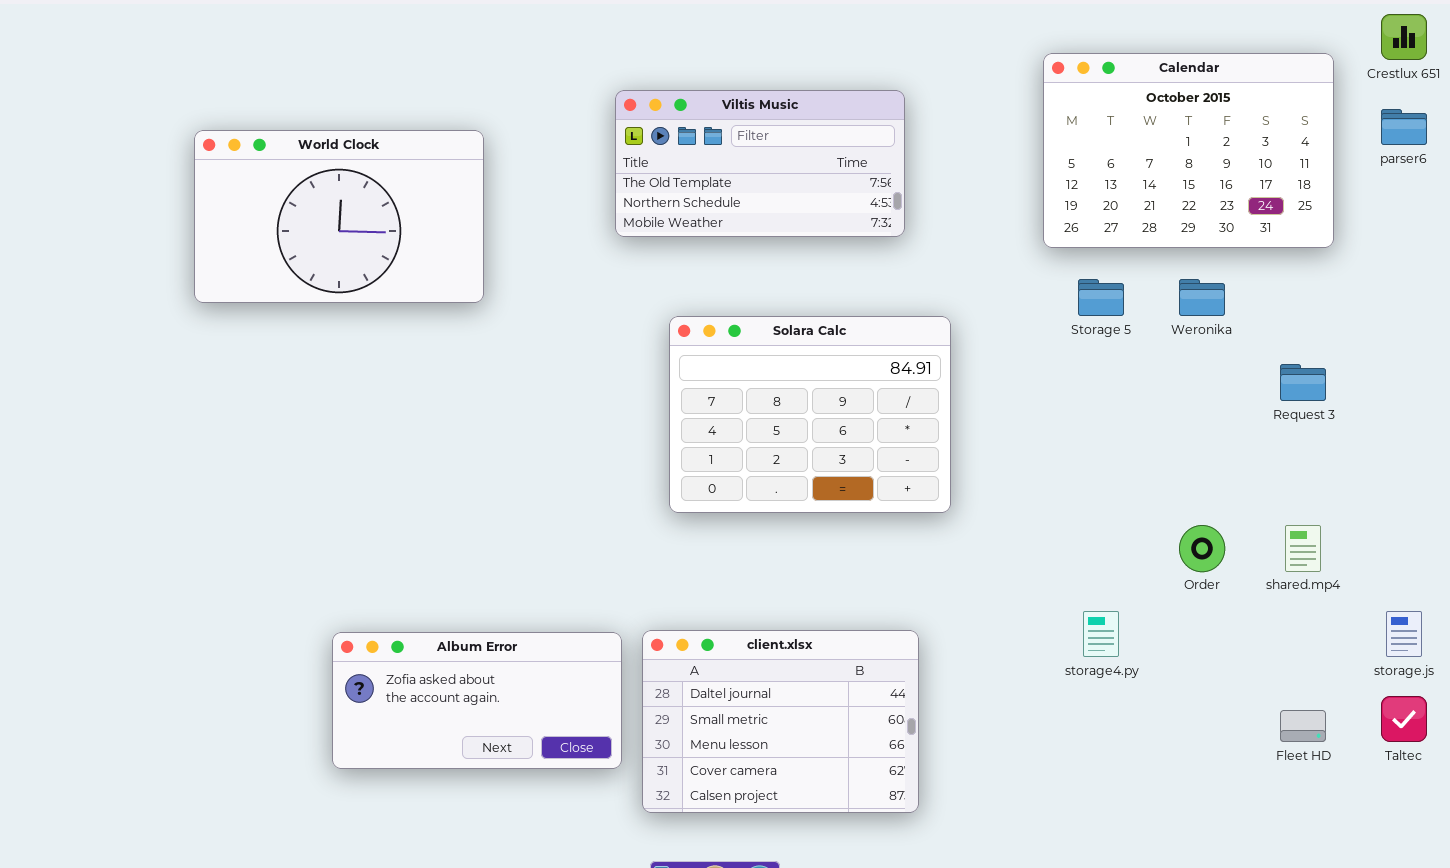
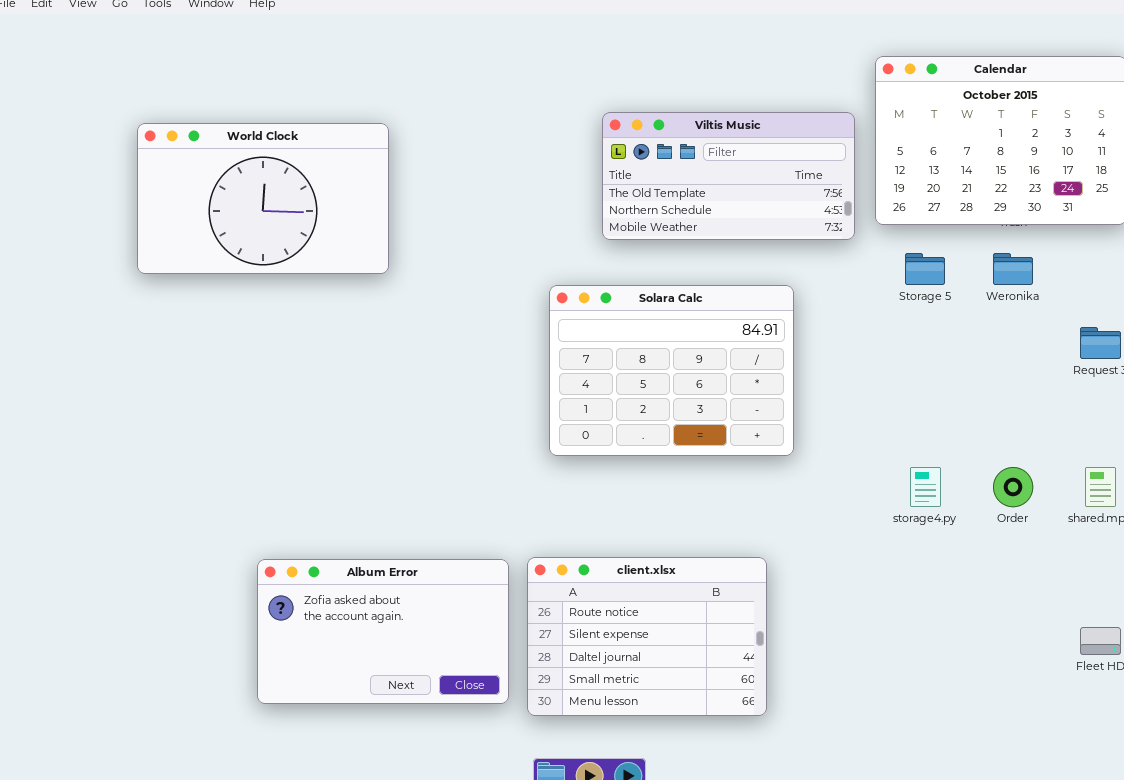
Viltis Music: [615,90,905,237] -> [602,112,855,240], moved
storage4.py: [1083,611,1119,657] -> [910,467,941,507], moved
client.xlsx: [642,630,919,813] -> [527,557,767,716], scrolled up 2 rows
Album Error: [332,632,622,769] -> [257,559,509,704], resized

